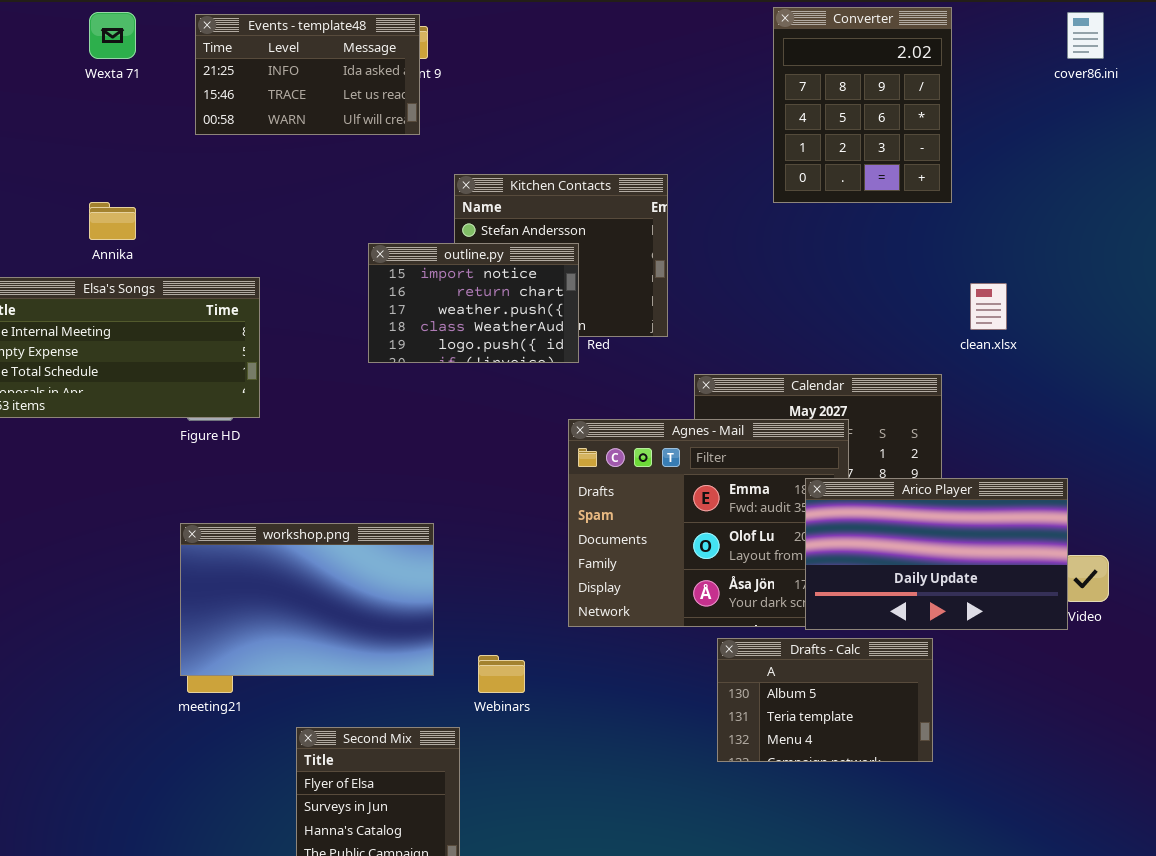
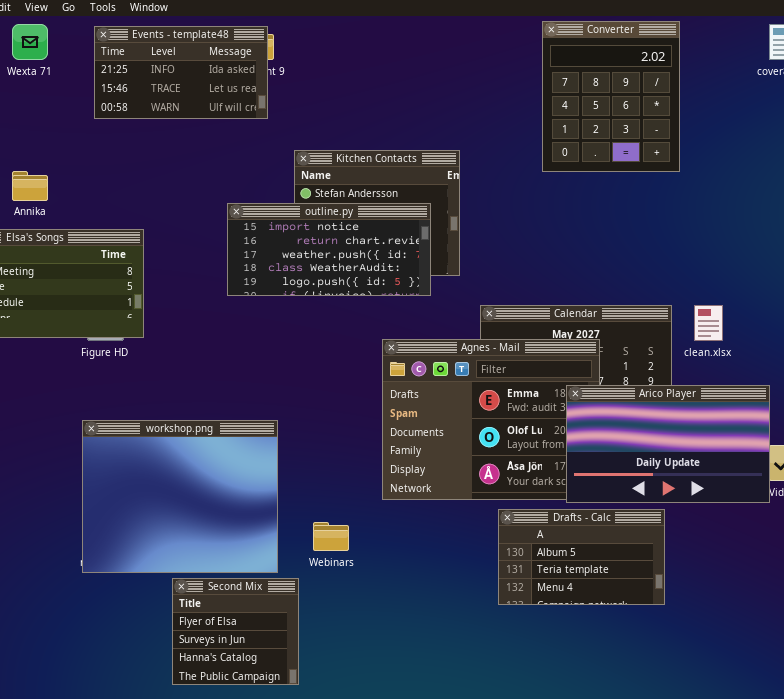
outline.py: [368,243,579,363] -> [227,203,431,296], resized
clean.xlsx: [970,283,1007,330] -> [694,305,723,341], moved
workshop.png: [180,523,434,676] -> [82,420,278,573], resized

